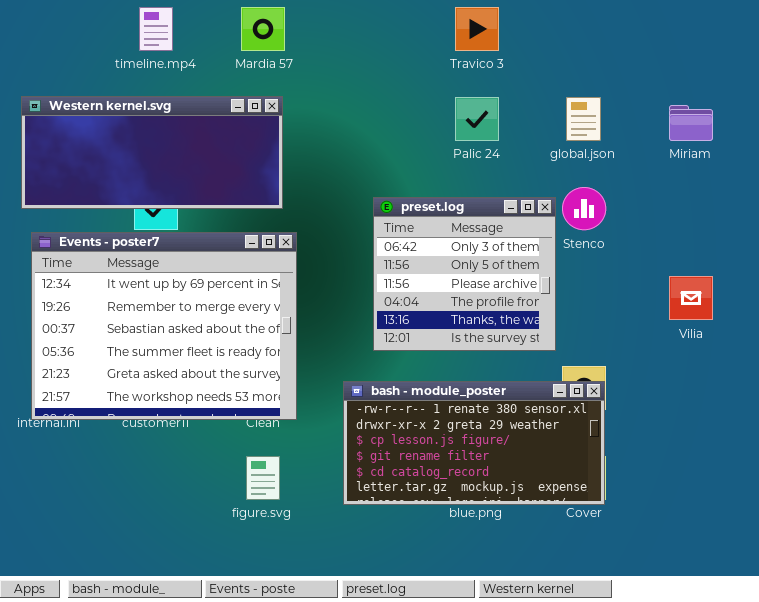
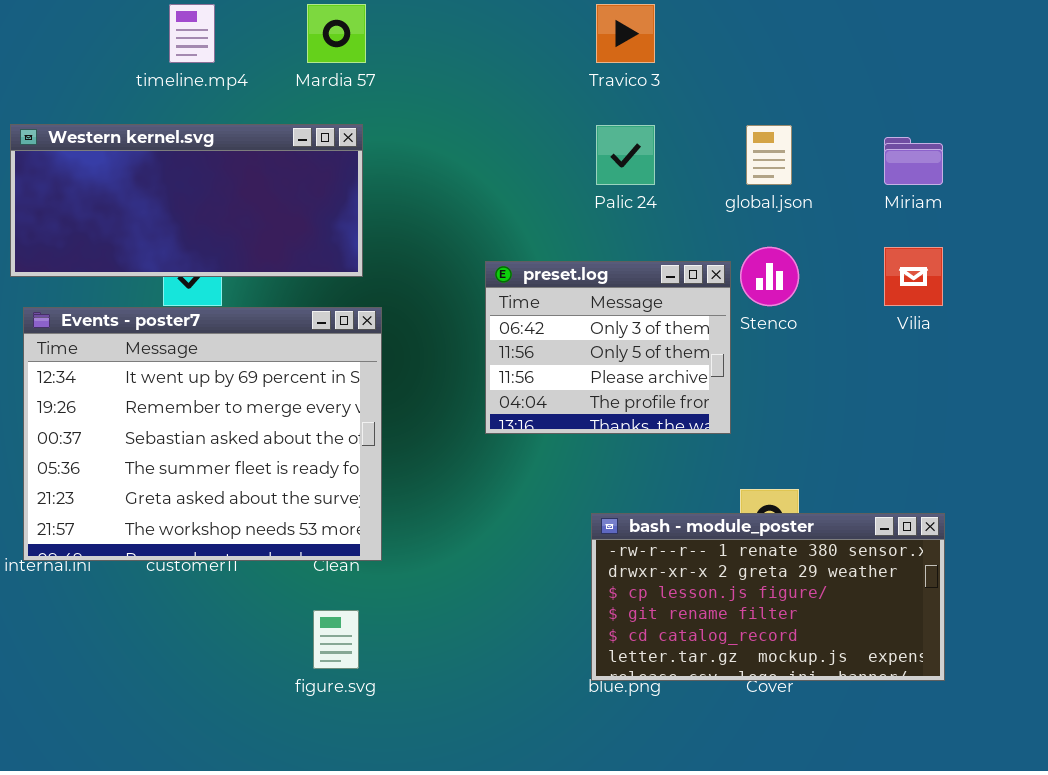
preset.log: [373,197,556,351] -> [485,261,731,434], resized
Vilia: [669,276,713,320] -> [884,247,943,306], moved
bash - module_poster: [343,381,605,505] -> [591,513,945,681], moved

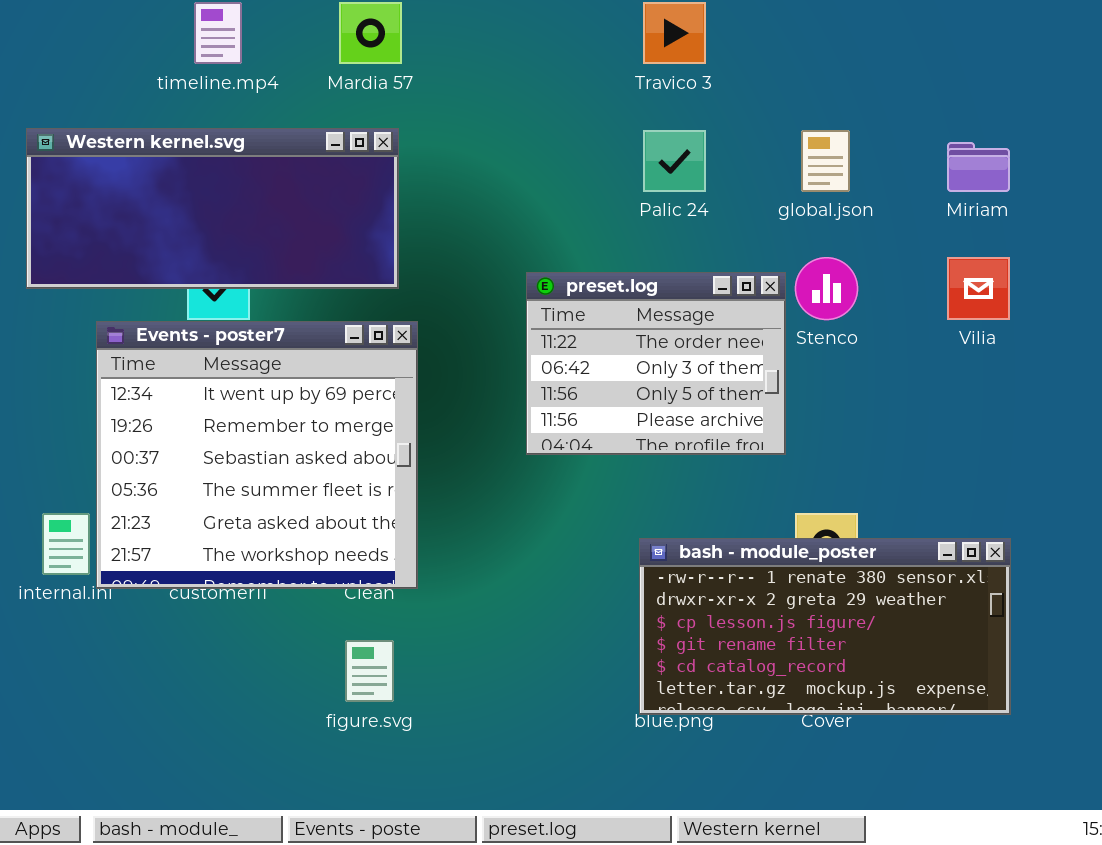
preset.log: [485,261,731,434] -> [526,272,786,455], scrolled up 1 row
Events - poster7: [23,307,382,561] -> [96,321,418,589], resized

